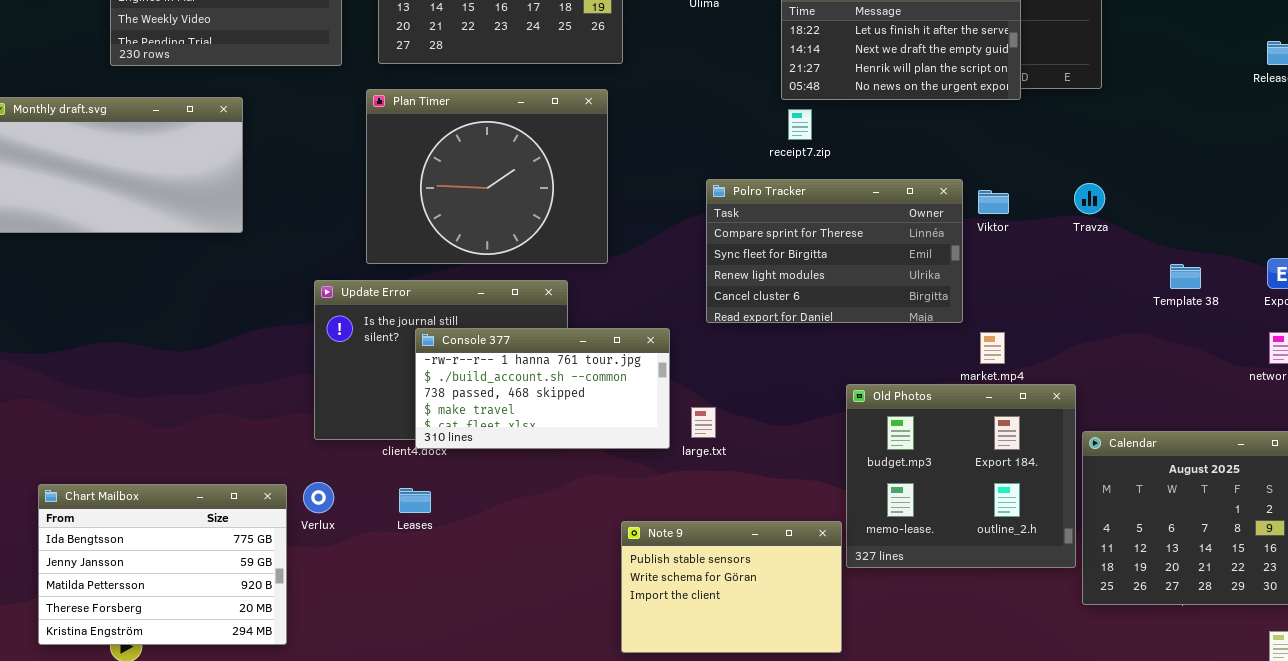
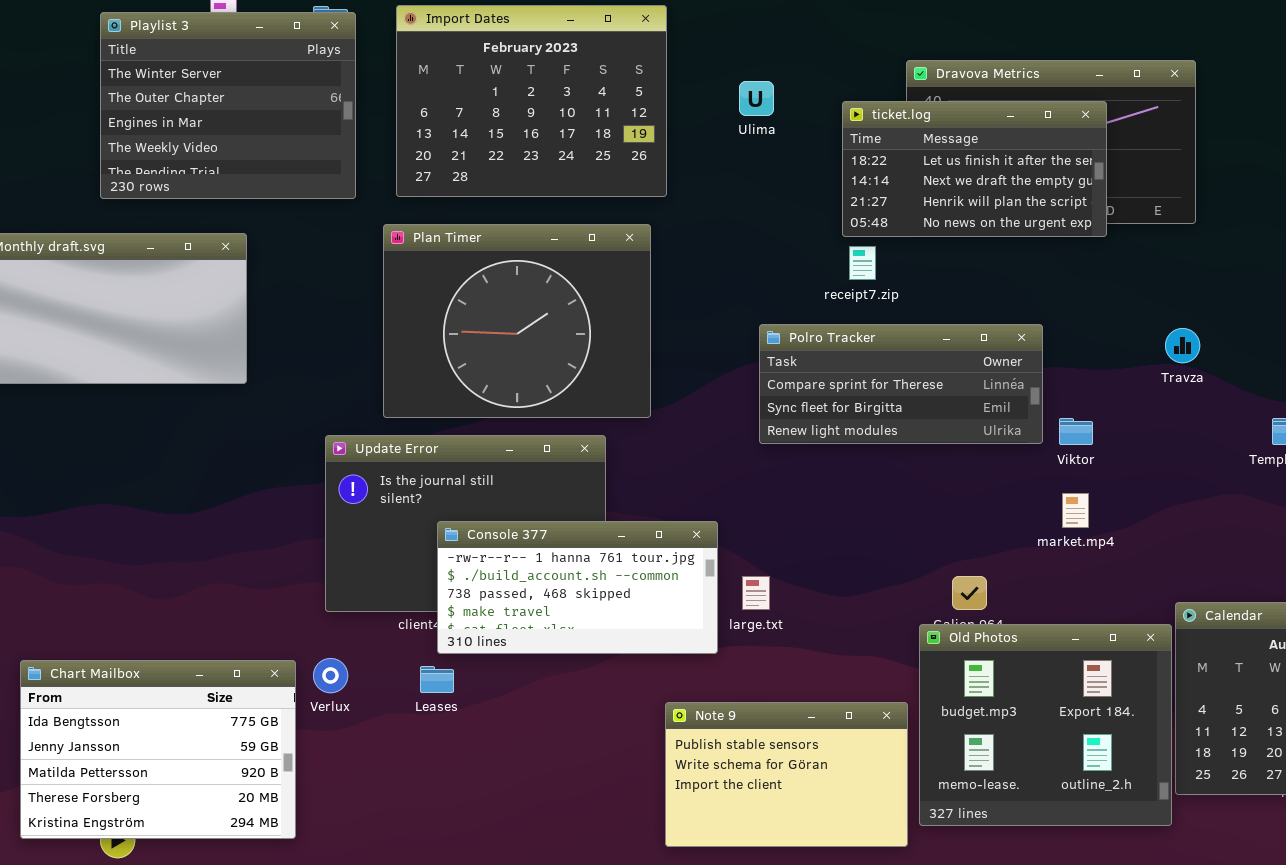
Polro Tracker: [706,179,963,323] -> [759,324,1043,444], resized
Viktor: [978,190,1009,214] -> [1059,418,1093,445], moved
Console 377: [415,328,670,449] -> [437,521,718,654], moved
Old Photos: [846,384,1076,568] -> [919,624,1172,826], moved

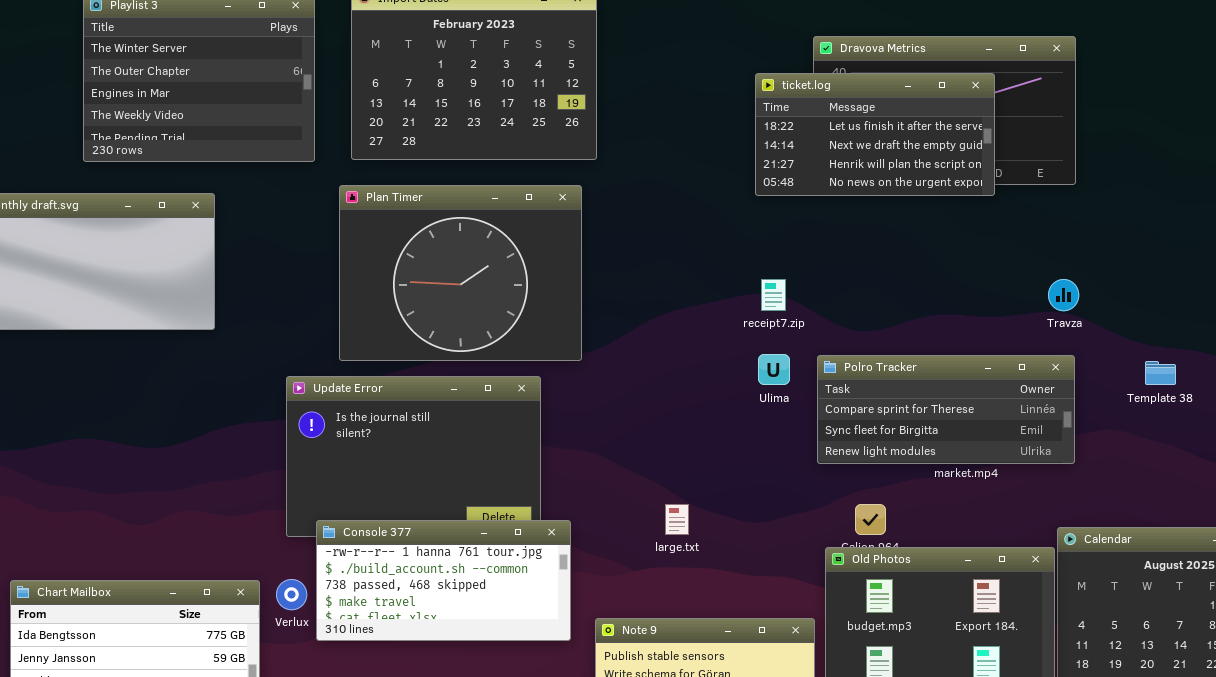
Ulima: [739,81,774,116] -> [758,354,790,385], moved
receipt7.zip: [849,246,876,280] -> [761,279,786,311], moved
Polro Tracker: [759,324,1043,444] -> [817,355,1075,464], moved
Console 377: [437,521,718,654] -> [316,520,571,641], moved

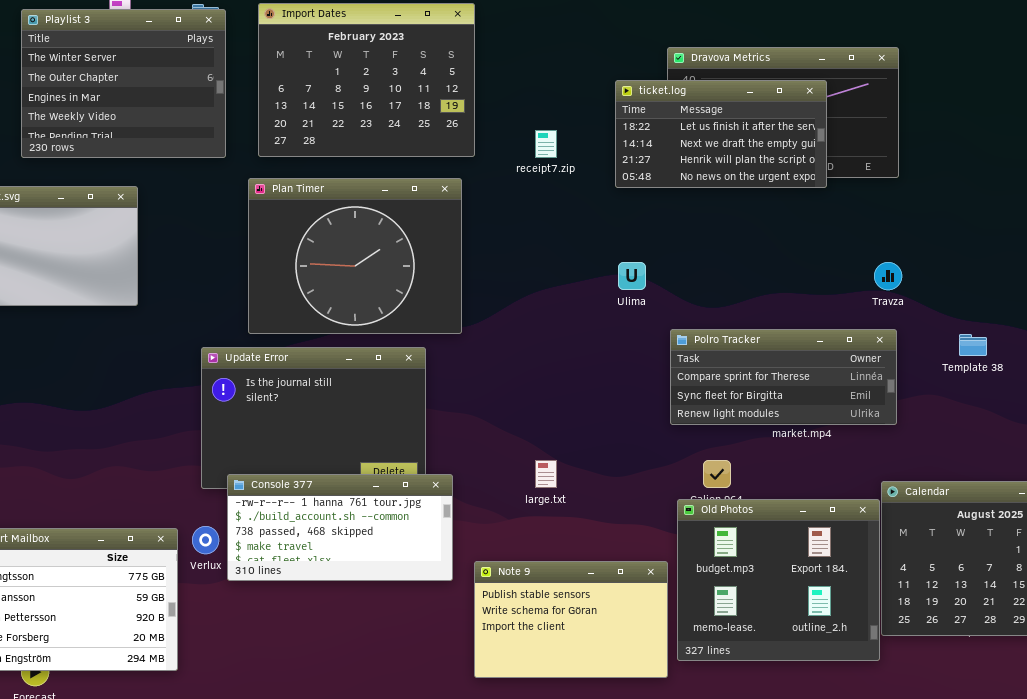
receipt7.zip: [761,279,786,311] -> [535,130,557,158], moved
Ulima: [758,354,790,385] -> [618,262,646,290], moved

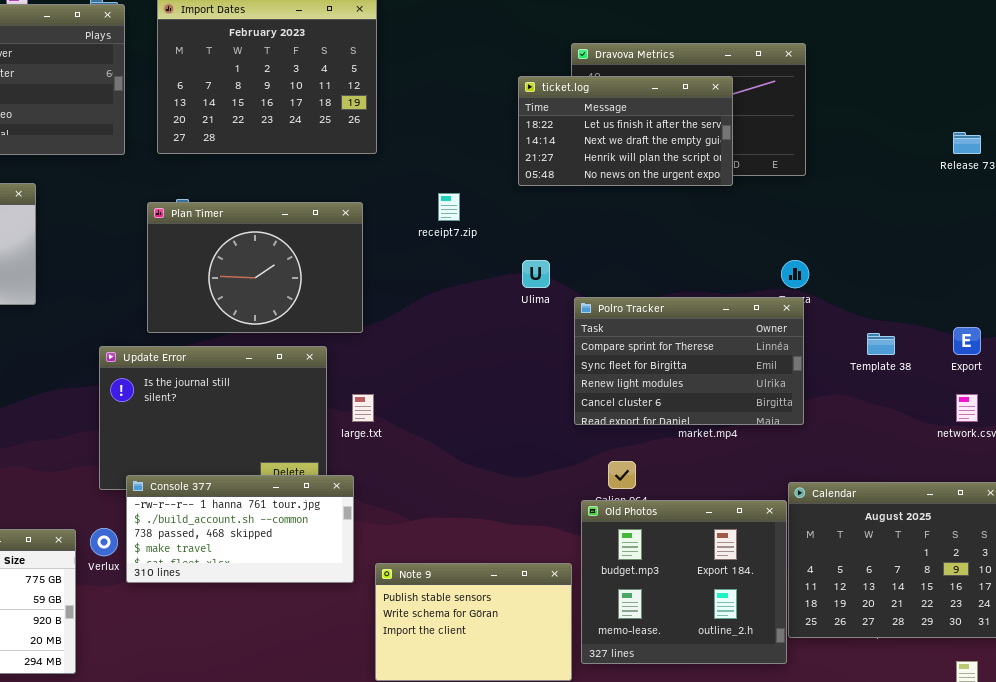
receipt7.zip: [535,130,557,158] -> [438,193,460,221], moved
Plan Timer: [248,178,462,334] -> [147,202,363,333], resized
Polro Tracker: [670,329,897,425] -> [574,297,804,425], resized
large.txt: [535,460,557,488] -> [352,394,374,422], moved

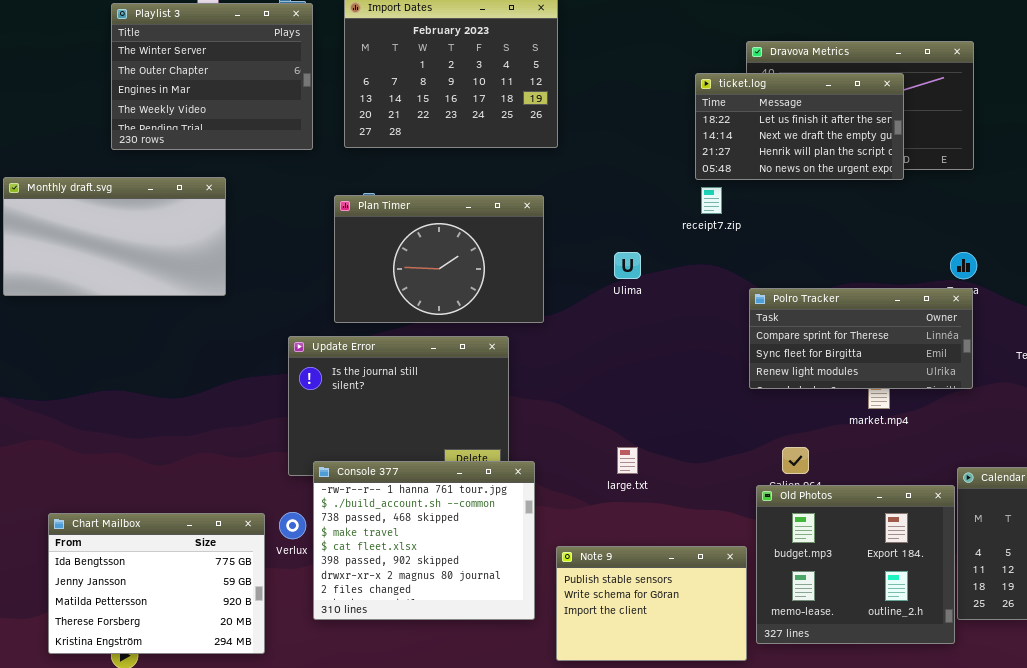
receipt7.zip: [438,193,460,221] -> [701,187,722,214], moved
Ulima: [522,260,550,288] -> [614,252,641,279], moved
Polro Tracker: [574,297,804,425] -> [749,288,973,389], resized
large.txt: [352,394,374,422] -> [617,447,638,474], moved
Console 377: [126,475,354,583] -> [313,461,535,620], resized

